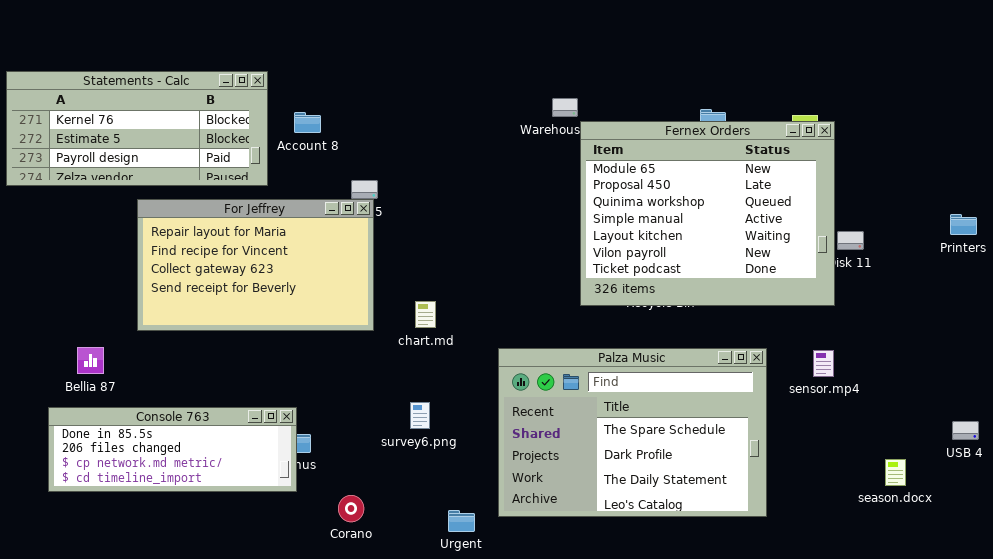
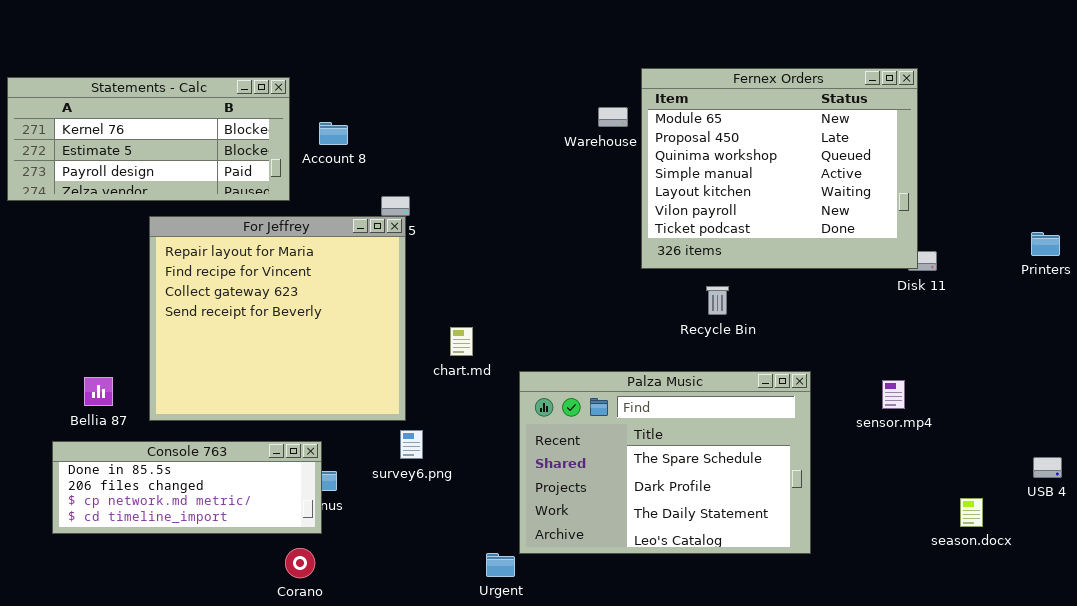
Fernex Orders: [580,121,835,306] -> [641,68,918,269], moved
For Jeffrey: [137,199,374,331] -> [149,216,406,421], resized
Palza Music: [498,348,767,517] -> [519,371,811,554], moved
survey6.png: [410,402,430,429] -> [400,430,423,459], moved
Corano: [338,495,364,522] -> [285,548,315,578], moved

